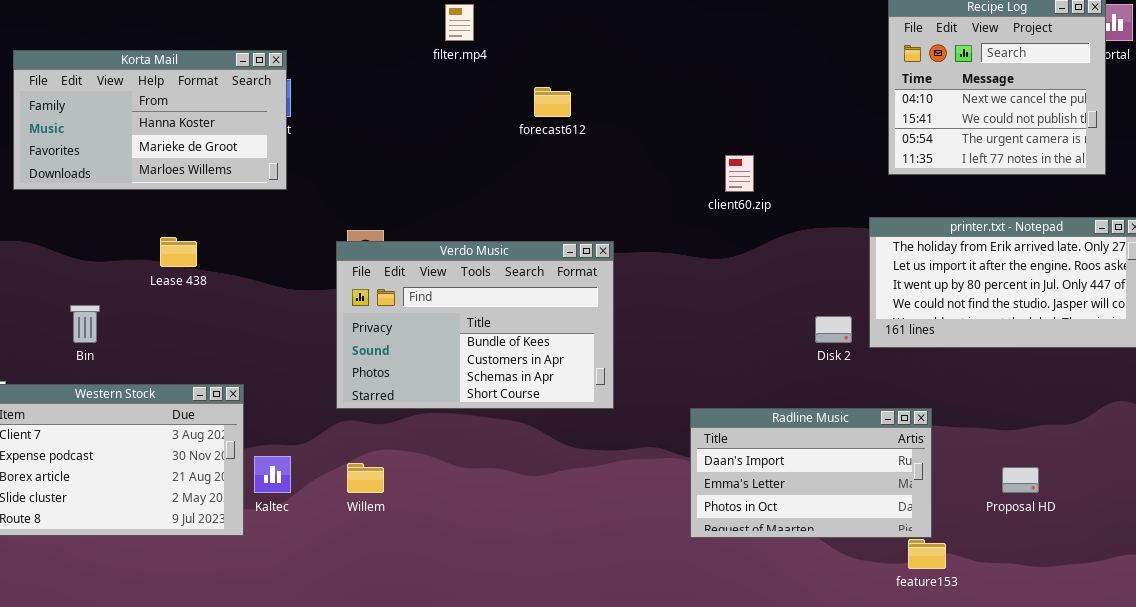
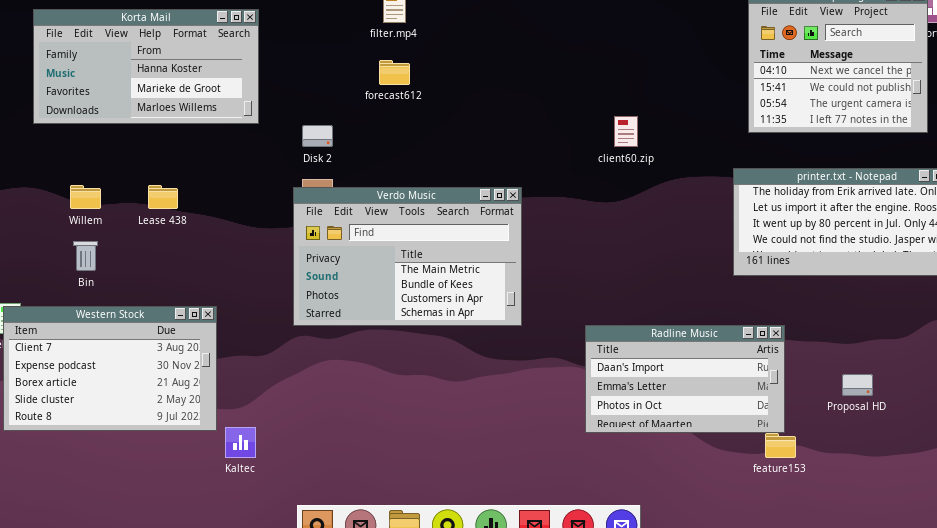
Korta Mail: [13,50,287,190] -> [33,9,259,124], moved
forecast612: [534,87,571,117] -> [379,60,410,85], moved
Verdo Music: [336,241,614,409] -> [293,187,522,326], scrolled up 1 row
Disk 2: [815,316,852,343] -> [302,125,333,147], moved
Kaltec: [254,456,291,493] -> [225,427,256,458], moved
Willem: [347,463,384,493] -> [70,185,101,209], moved

